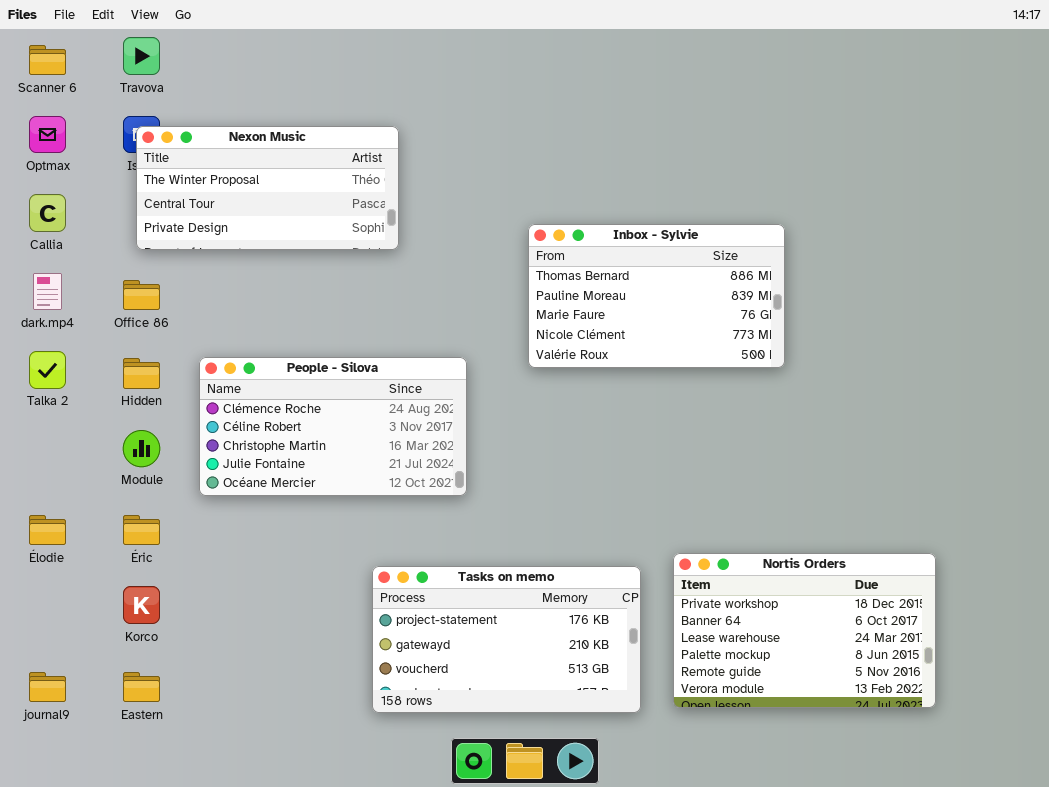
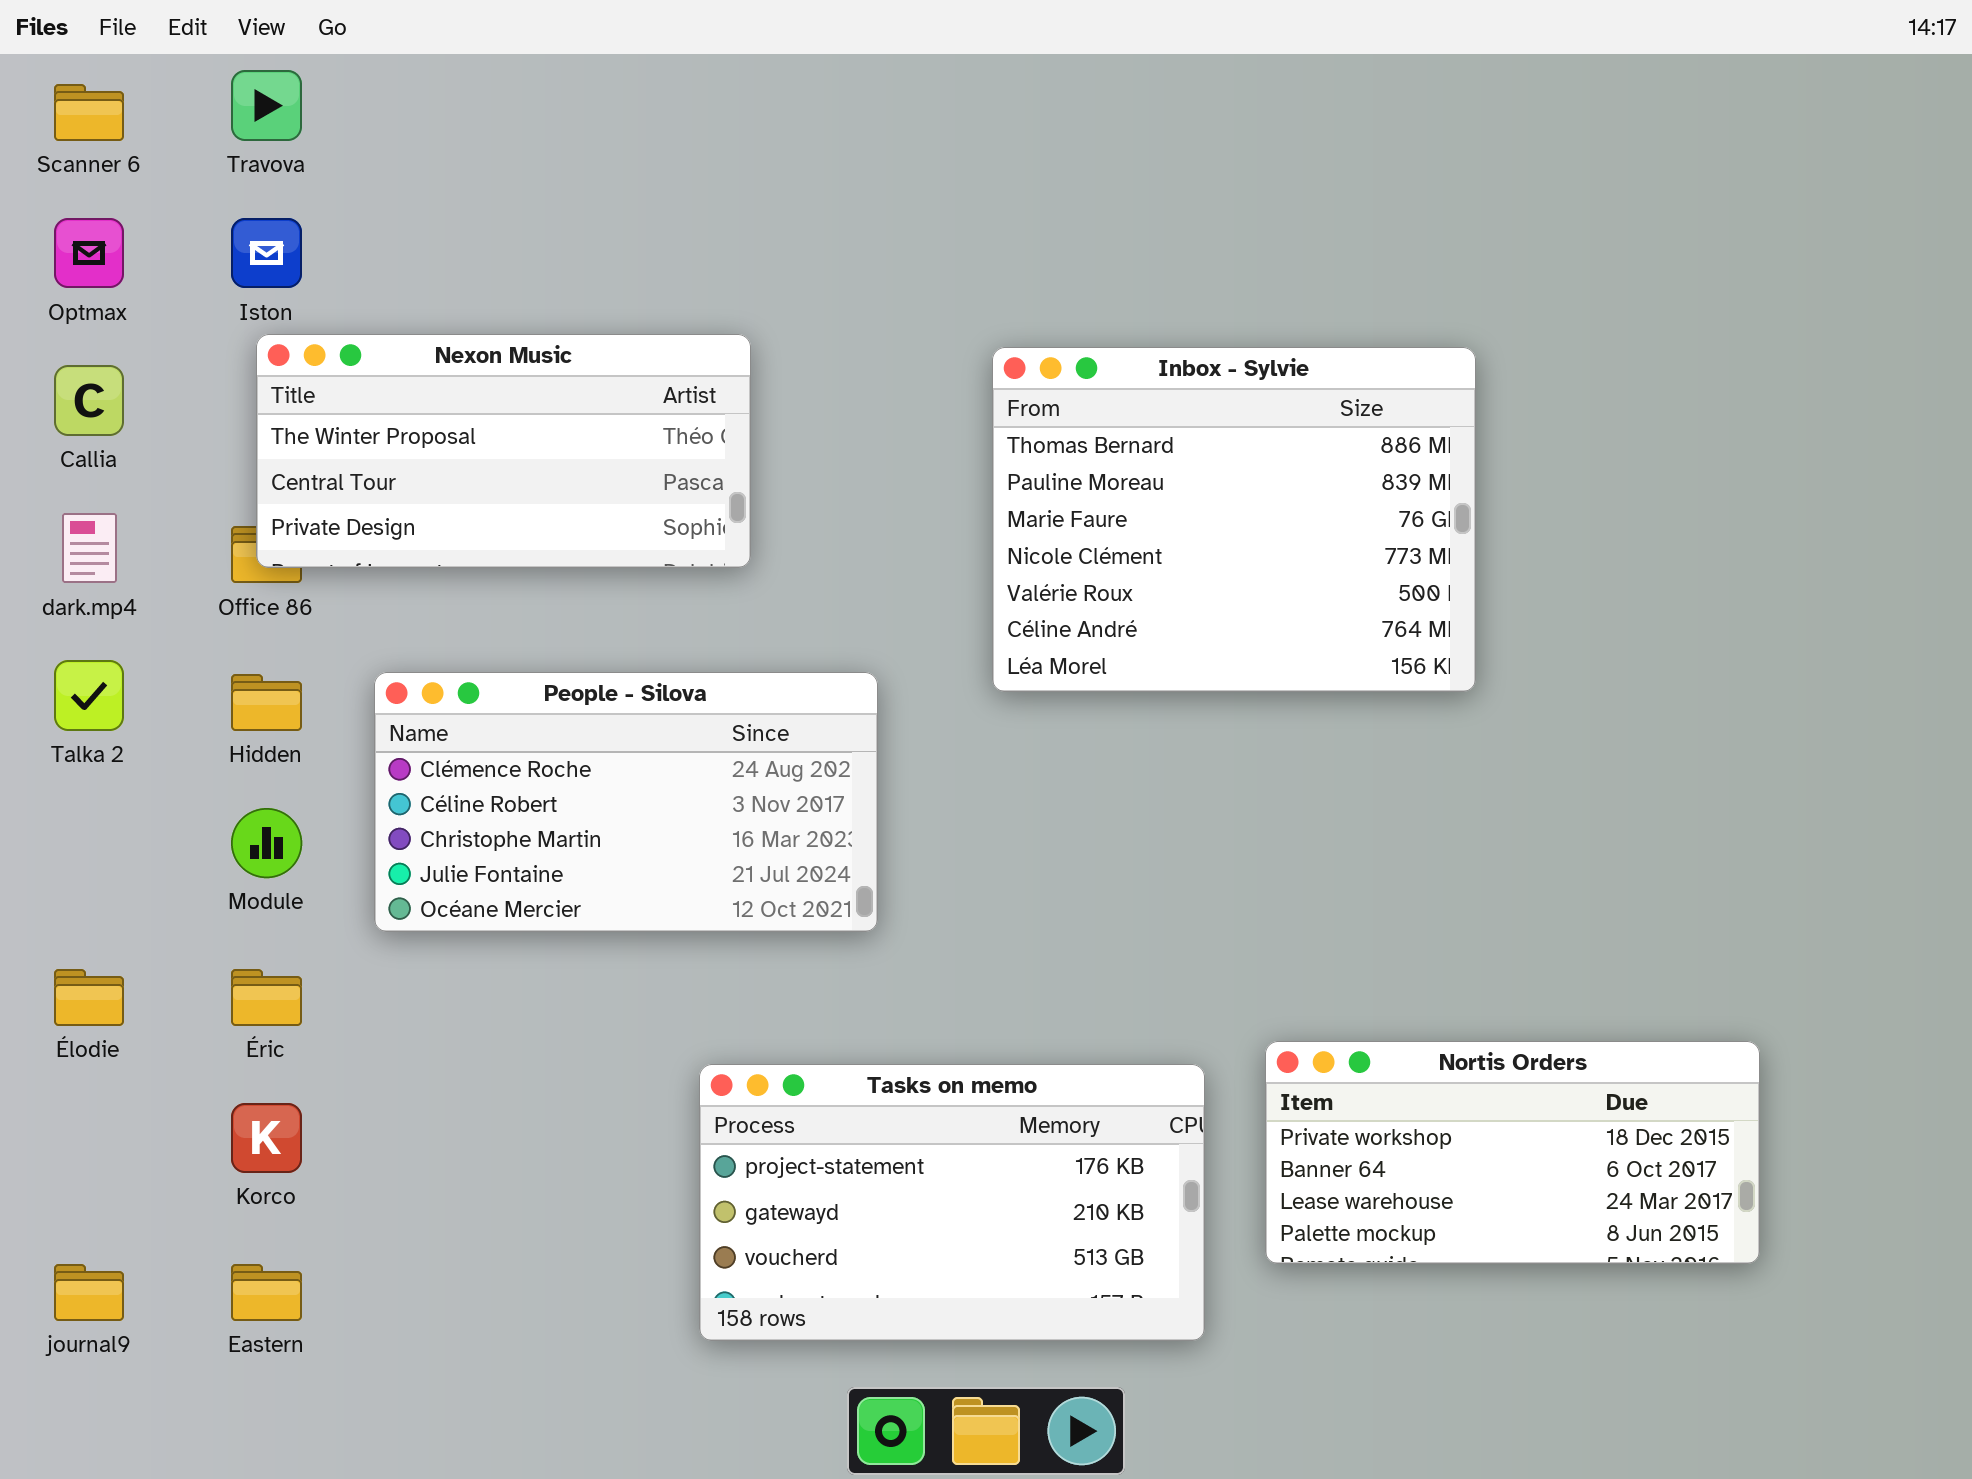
Nexon Music: [136,126,399,250] -> [256,334,751,568], moved
Inbox - Sylvie: [528,224,785,368] -> [992,347,1476,692], resized
Nortis Orders: [673,553,936,708] -> [1265,1041,1760,1264], resized

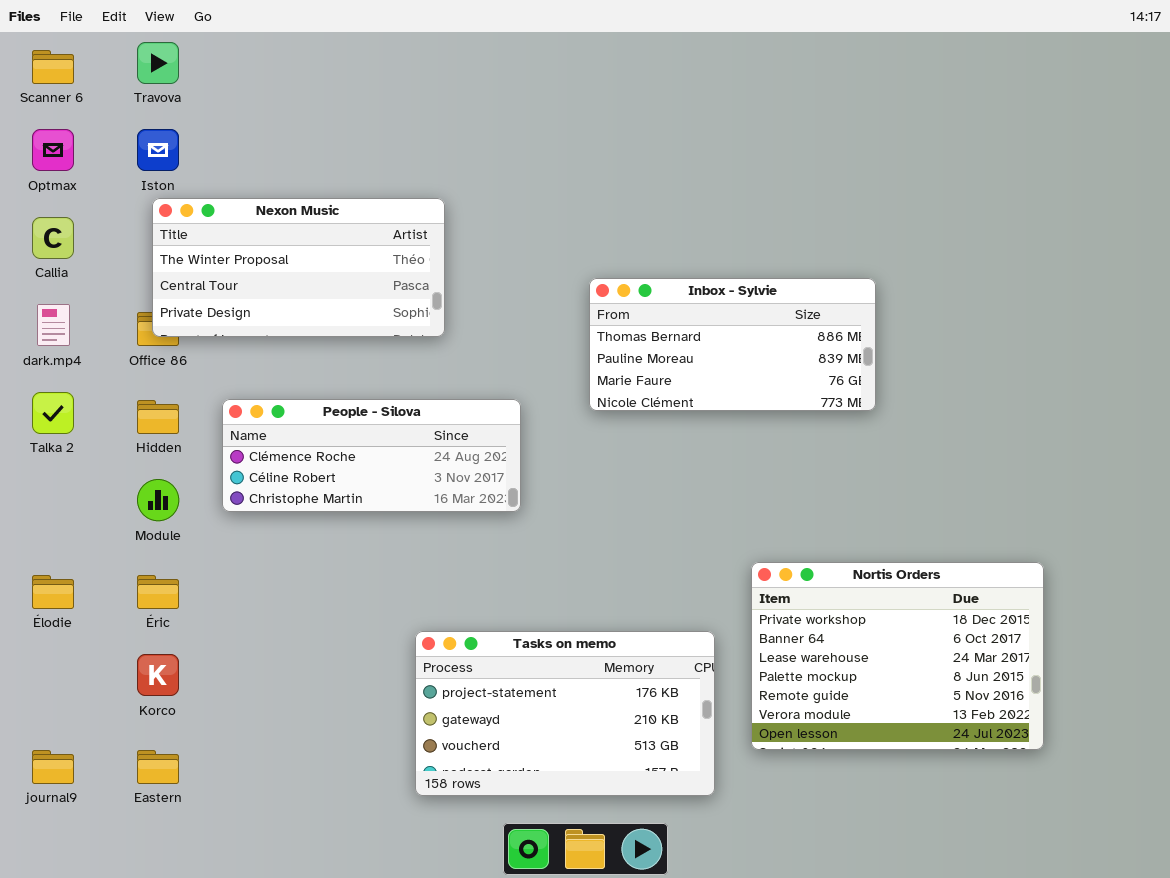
Inbox - Sylvie: [992,347,1476,692] -> [589,278,876,411], resized
People - Silova: [374,672,878,932] -> [222,399,521,512], resized
Nortis Orders: [1265,1041,1760,1264] -> [751,562,1044,750], resized

